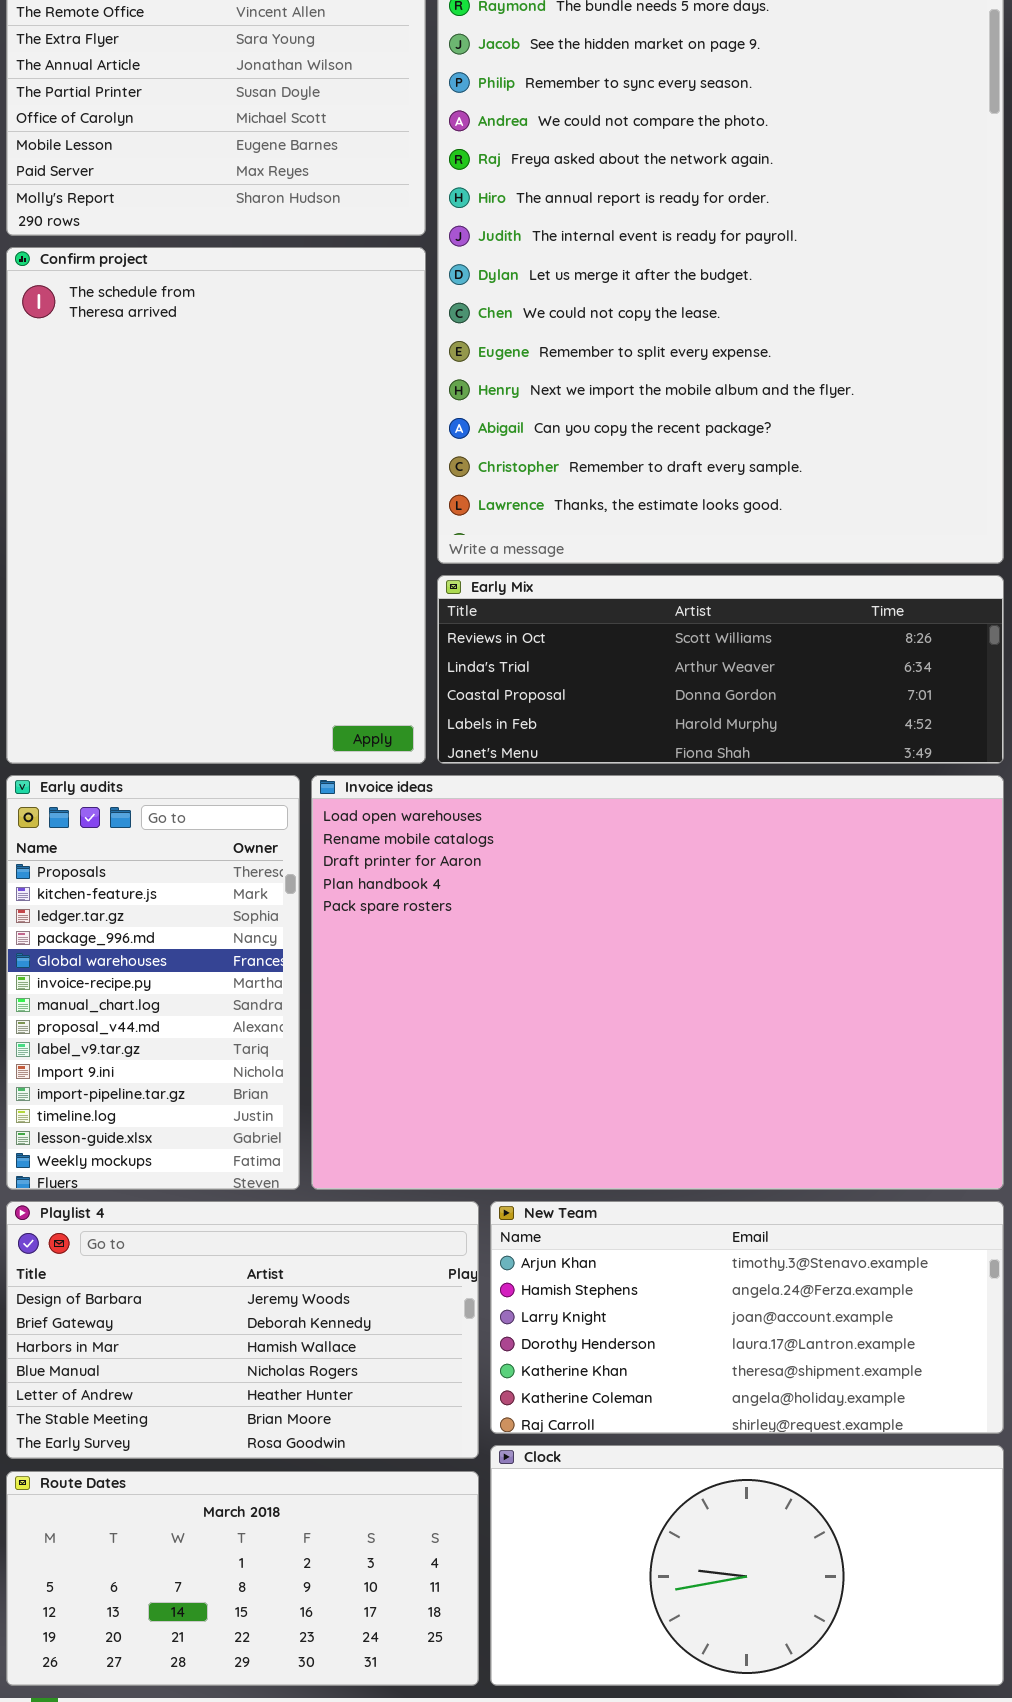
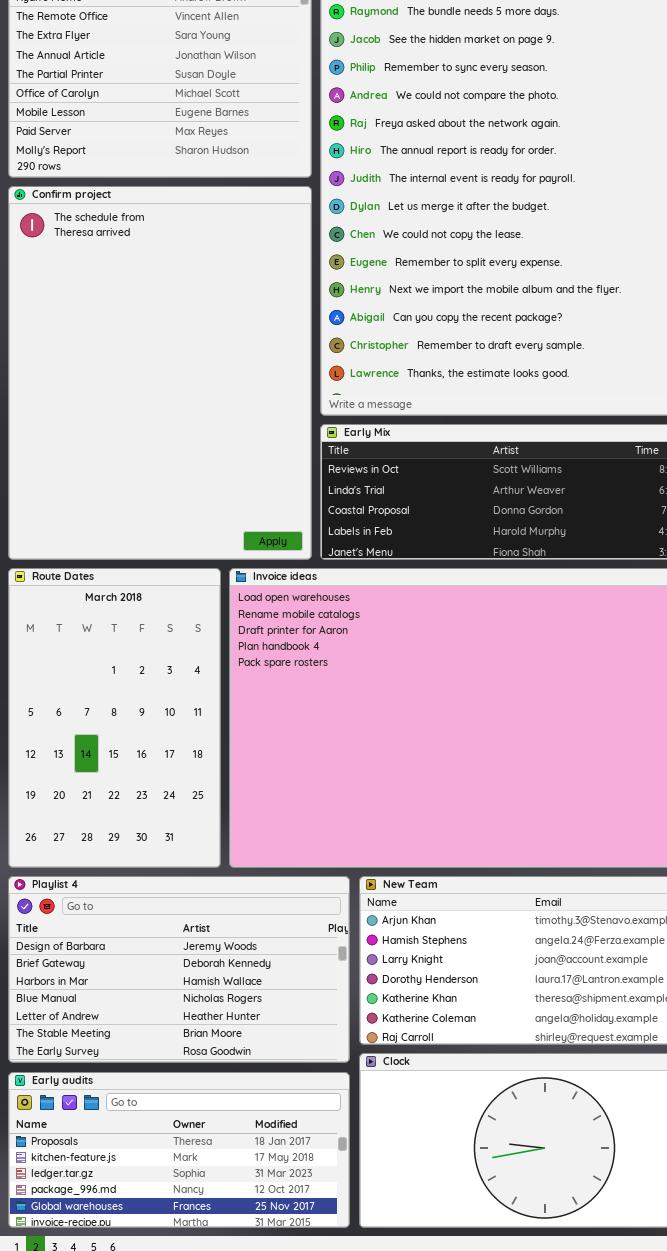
Early audits: [6,775,300,1190] -> [8,1072,350,1228], moved, resized
Route Dates: [6,1471,479,1686] -> [8,568,221,868], moved, resized

